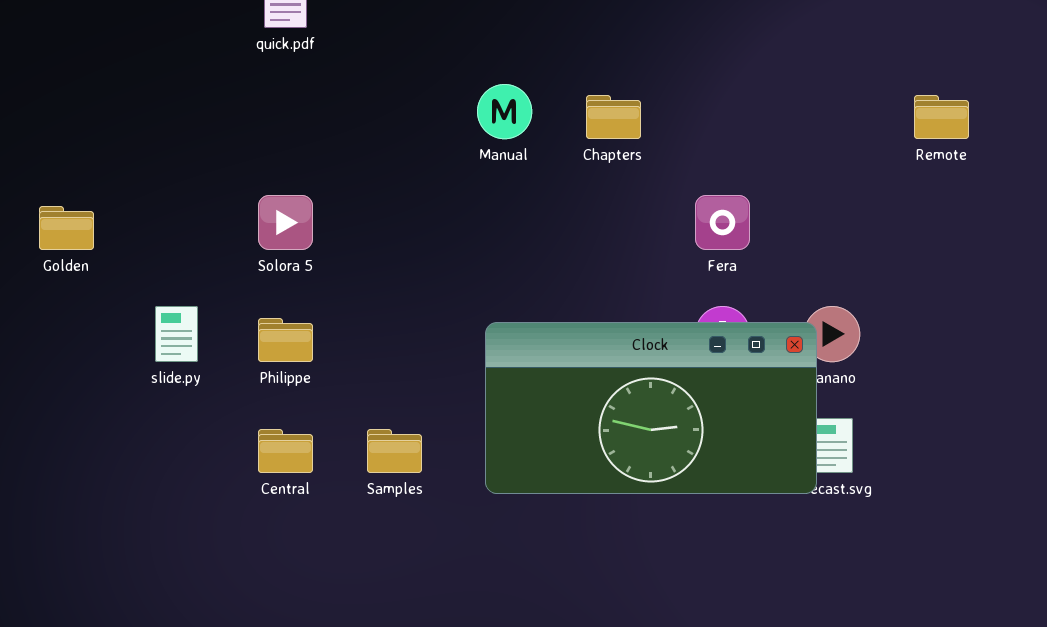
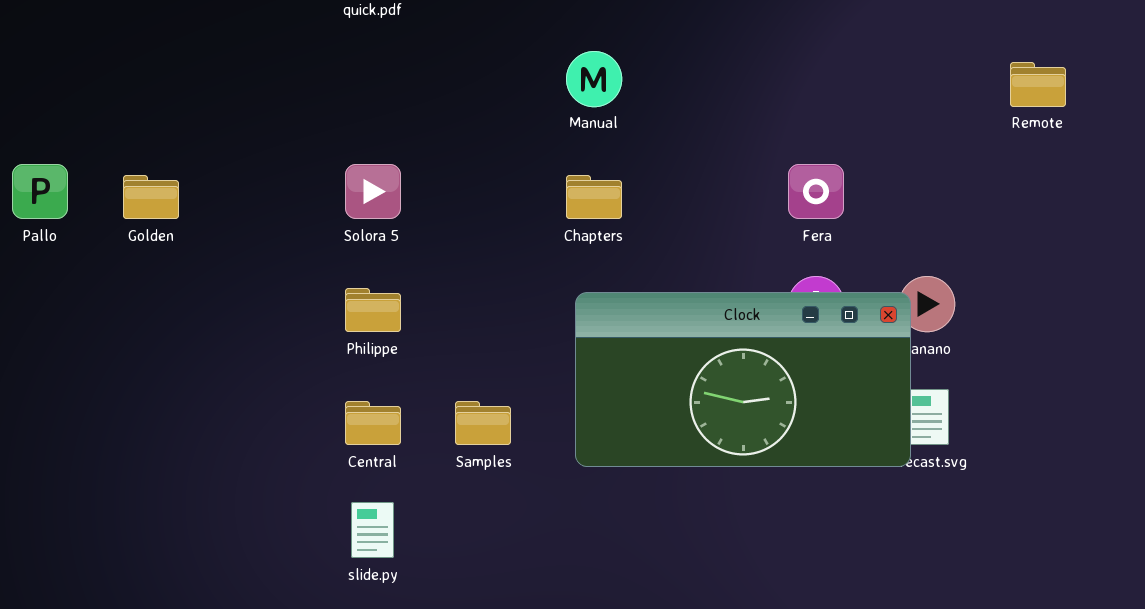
Chapters: [586,95,641,139] -> [566,175,622,219], moved
slide.py: [155,306,198,362] -> [351,502,394,558], moved

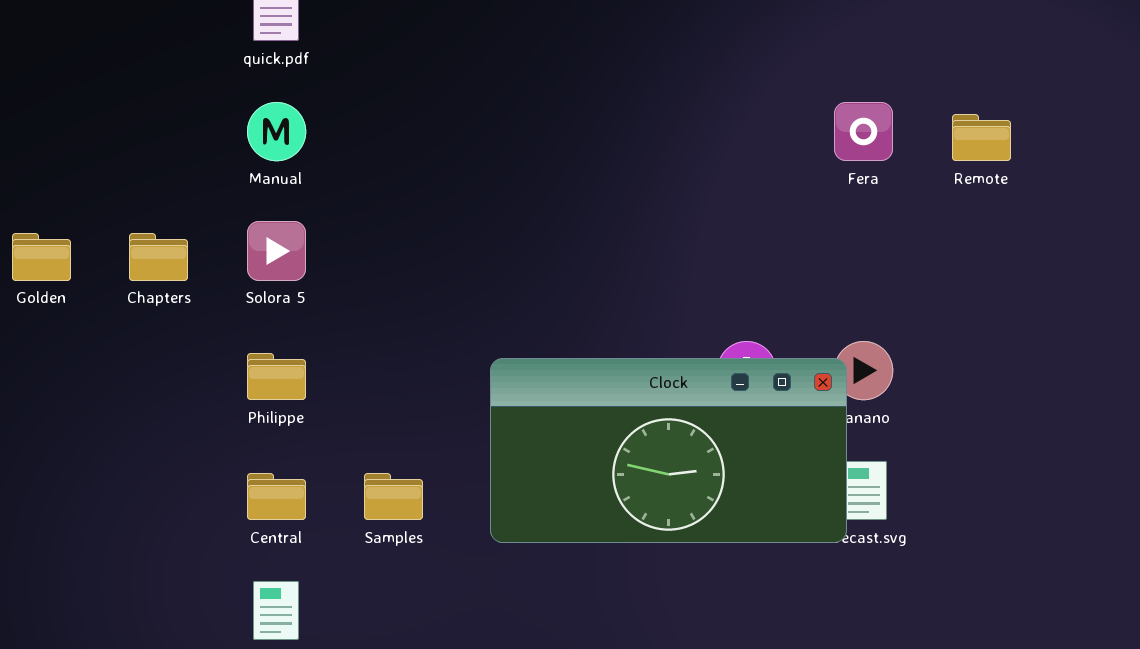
Manual: [566,51,622,107] -> [247,102,306,161], moved
Fera: [788,164,844,219] -> [834,102,893,161], moved
Chapters: [566,175,622,219] -> [129,233,188,281], moved

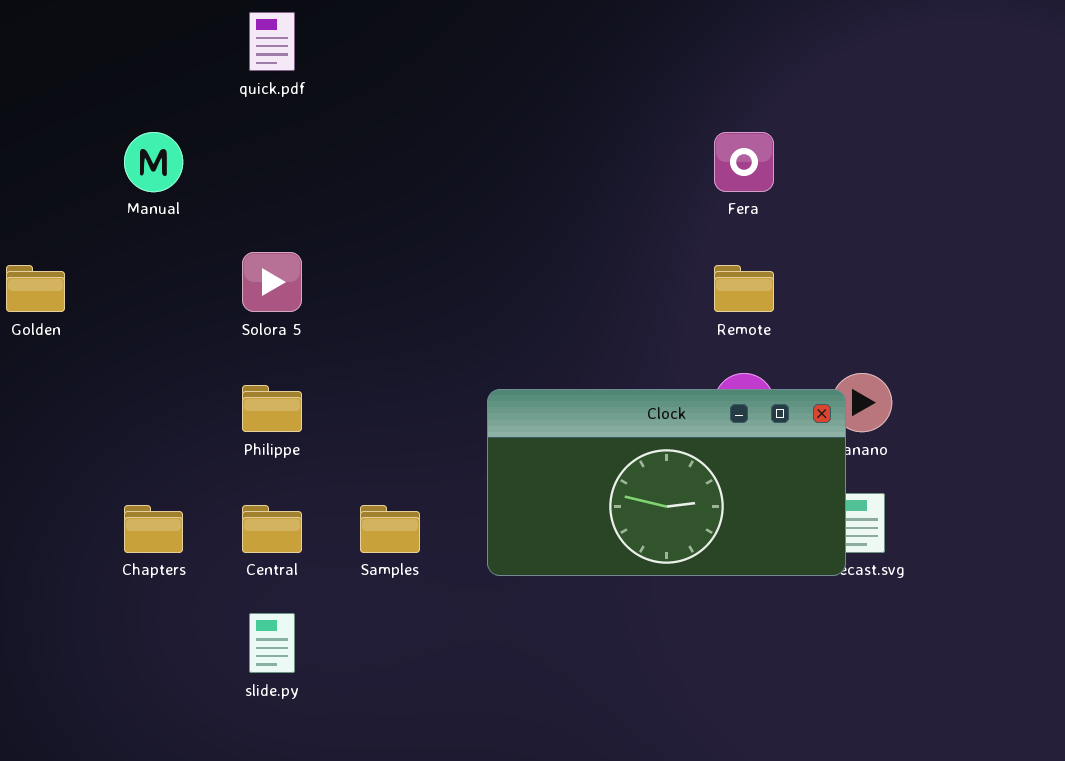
Manual: [247,102,306,161] -> [124,132,183,192], moved
Fera: [834,102,893,161] -> [714,132,774,192], moved
Remote: [952,114,1011,161] -> [714,265,774,312], moved
Chapters: [129,233,188,281] -> [124,505,183,553], moved

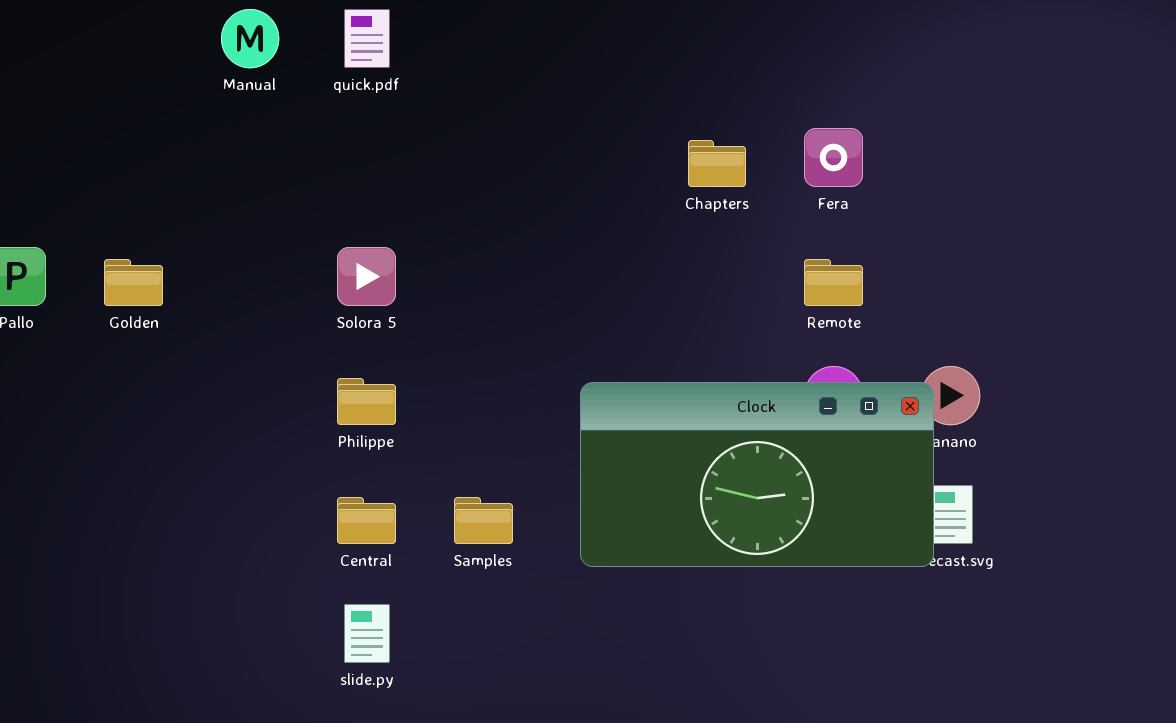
Manual: [124,132,183,192] -> [221,9,279,68], moved
Chapters: [124,505,183,553] -> [688,140,746,187], moved

